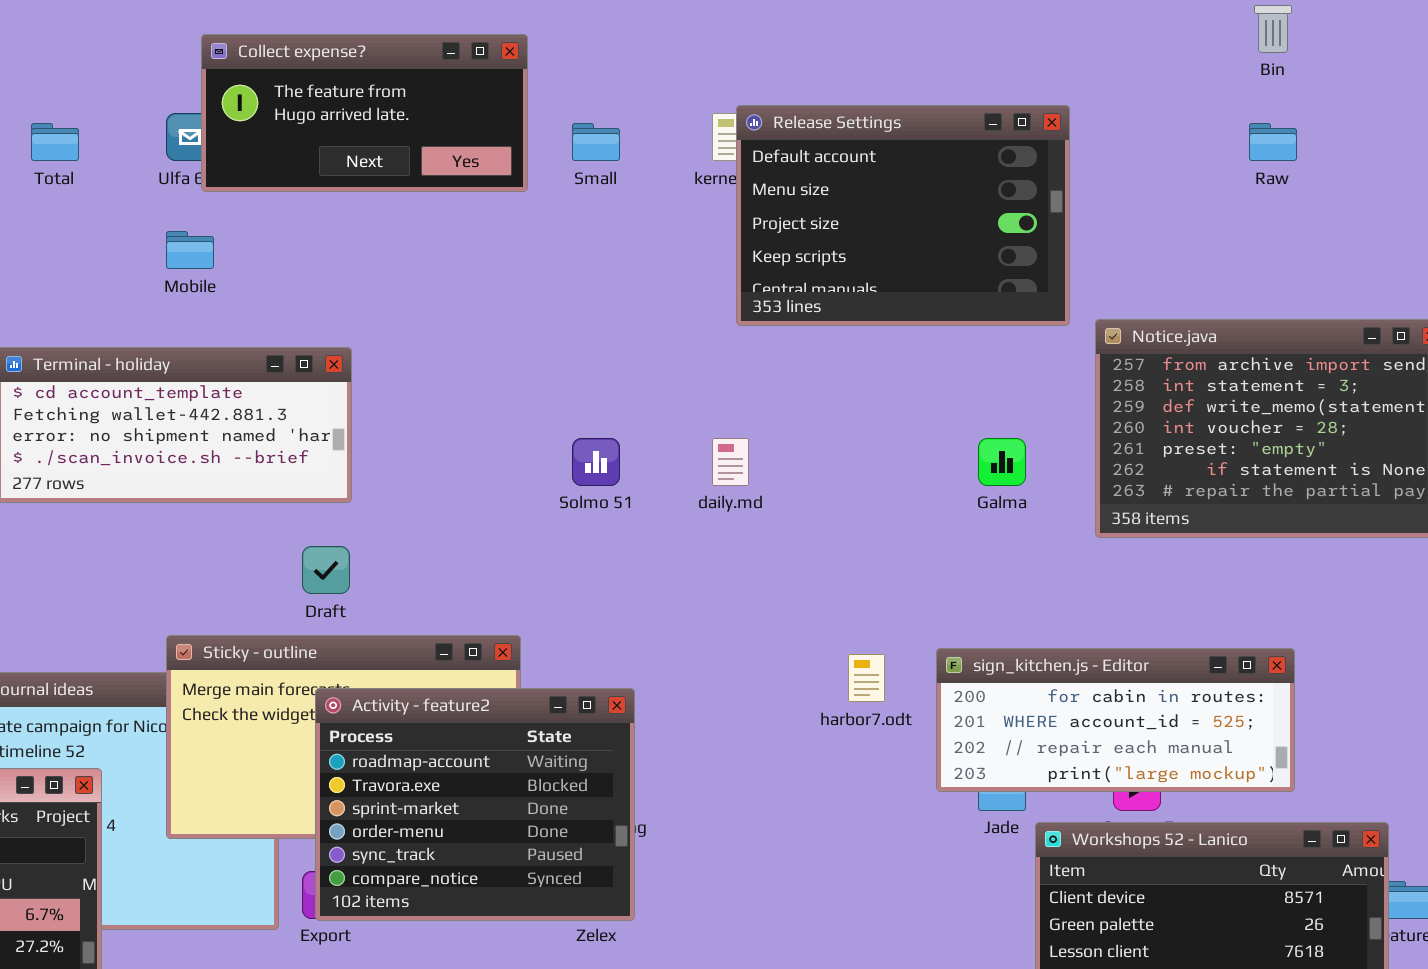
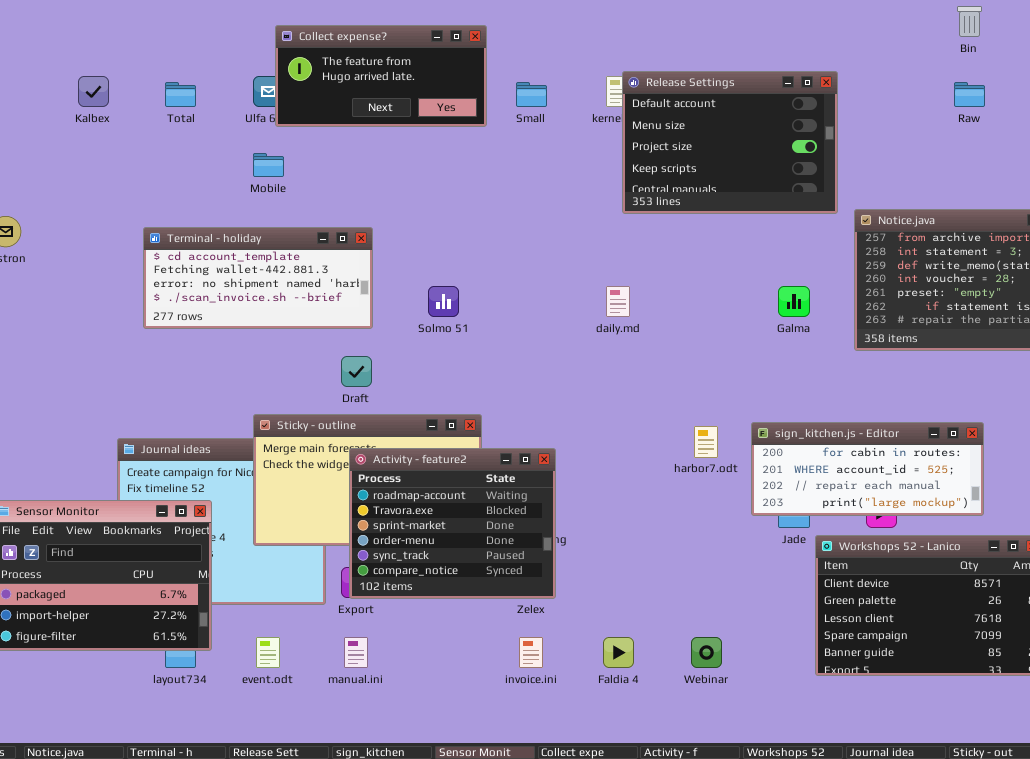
Solmo 51: [572,438,620,486] -> [428,286,459,317], moved

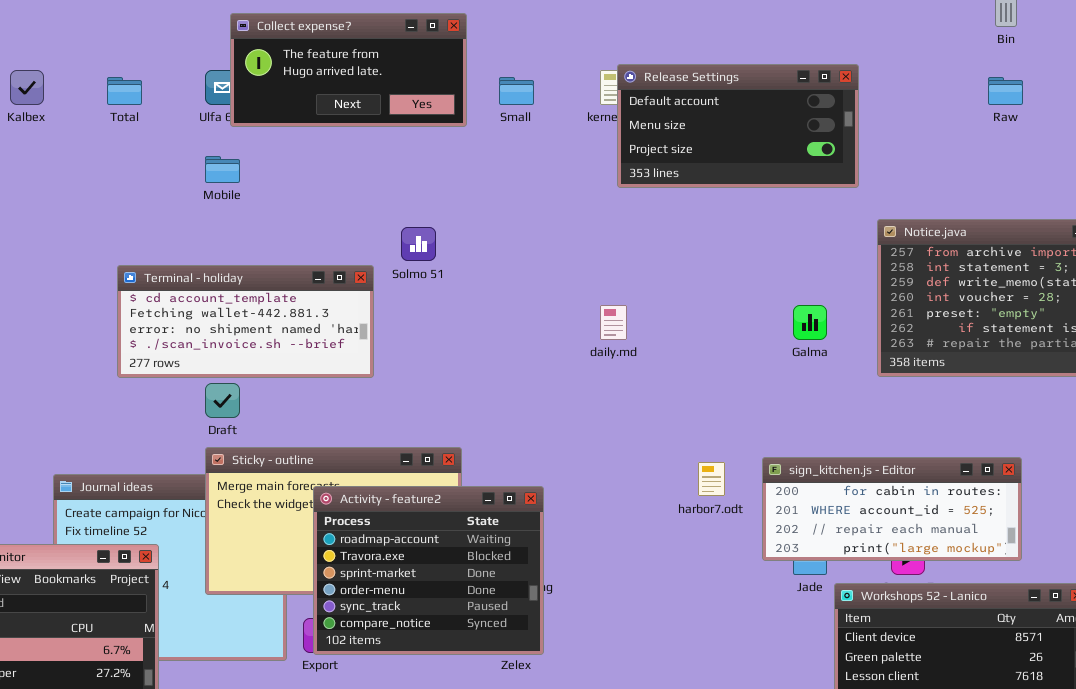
Release Settings: [622,71,838,214] -> [617,64,859,188], resized
Terminal - holiday: [143,227,373,329] -> [117,265,374,378], moved
Solmo 51: [428,286,459,317] -> [401,227,436,261], moved
Draft: [341,356,372,387] -> [205,383,240,418], moved

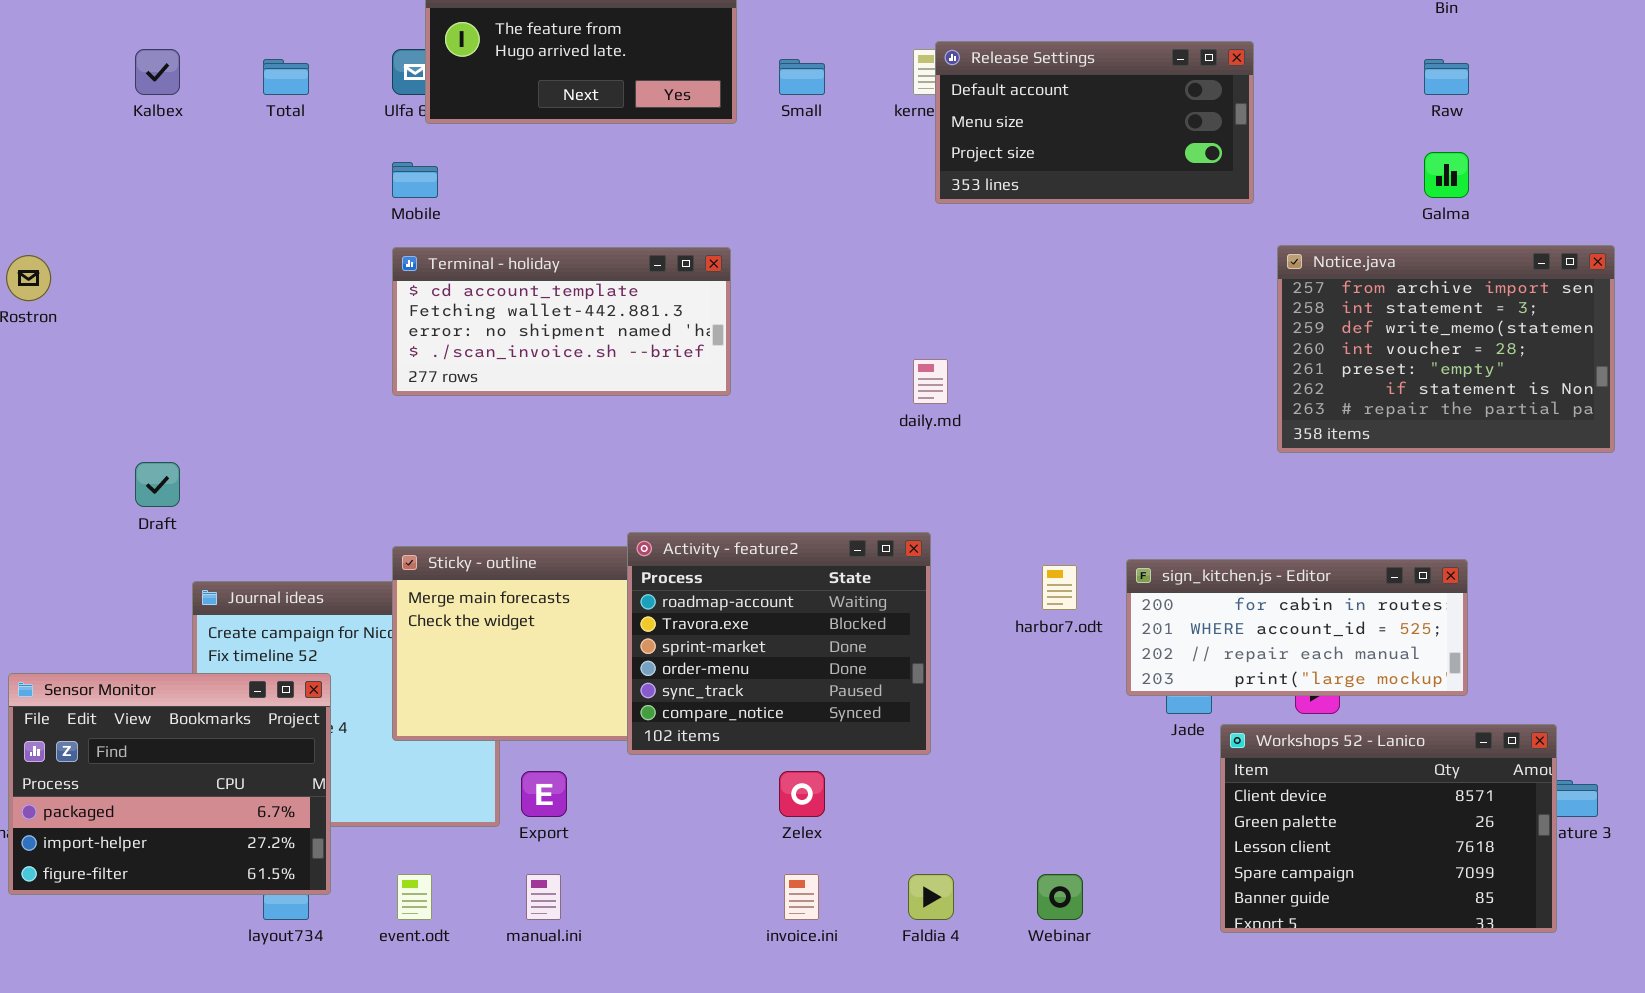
Terminal - holiday: [117,265,374,378] -> [392,247,731,396], moved
Galma: [793,305,827,340] -> [1424,152,1469,198], moved
Draft: [205,383,240,418] -> [135,462,180,507], moved
Activity - feature2: [313,486,544,655] -> [627,532,931,755], moved

